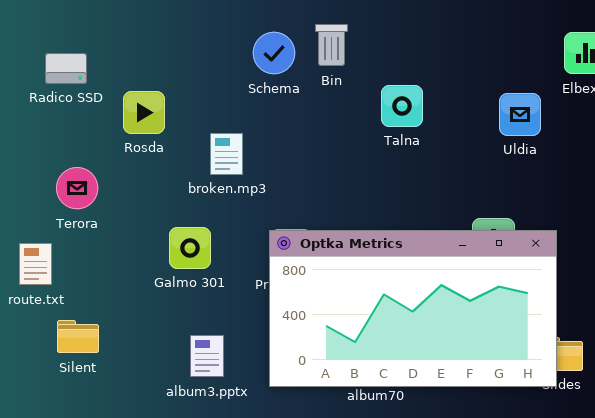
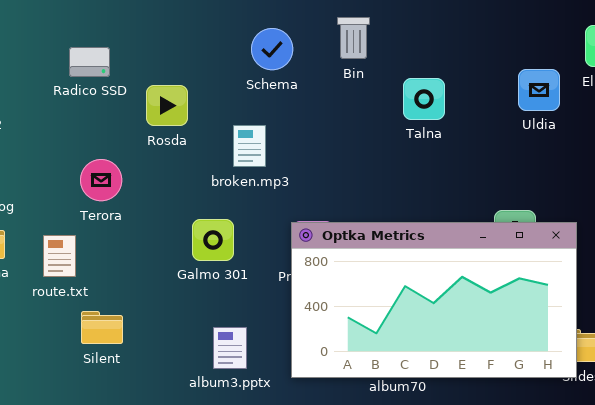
Schema: [253,32,295,74] -> [251,28,293,70], moved
Uldia: [499,93,541,136] -> [518,69,560,111], moved

